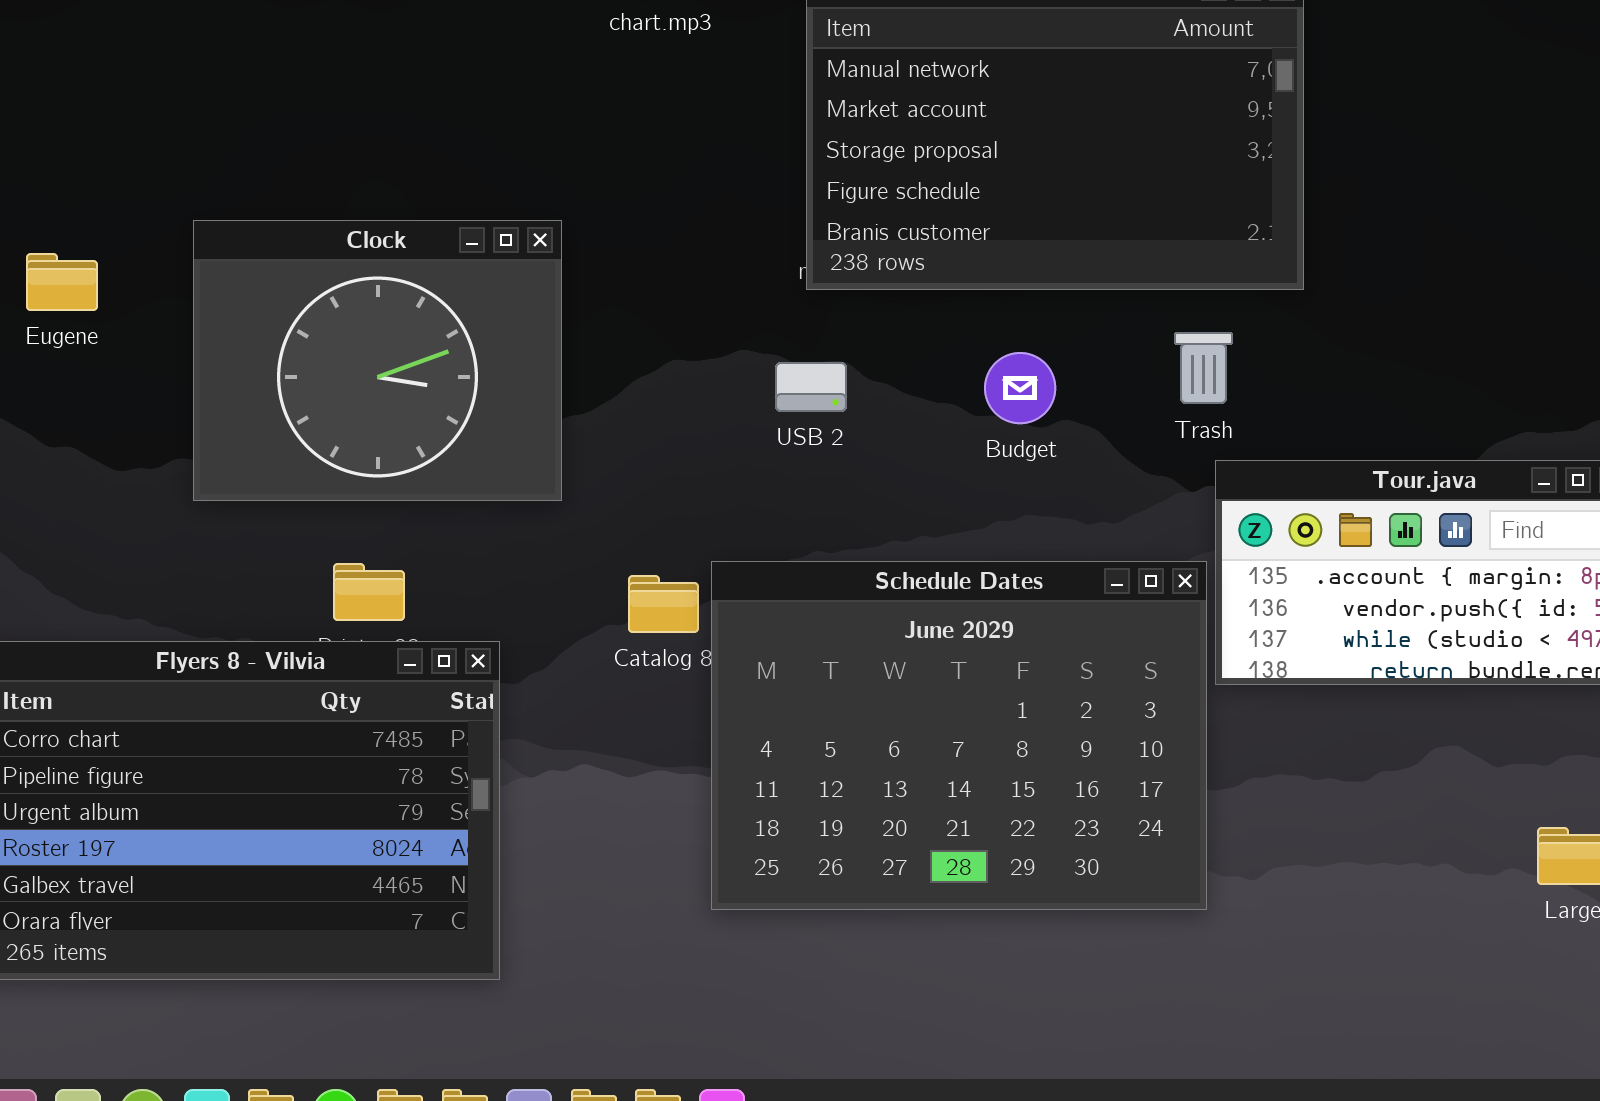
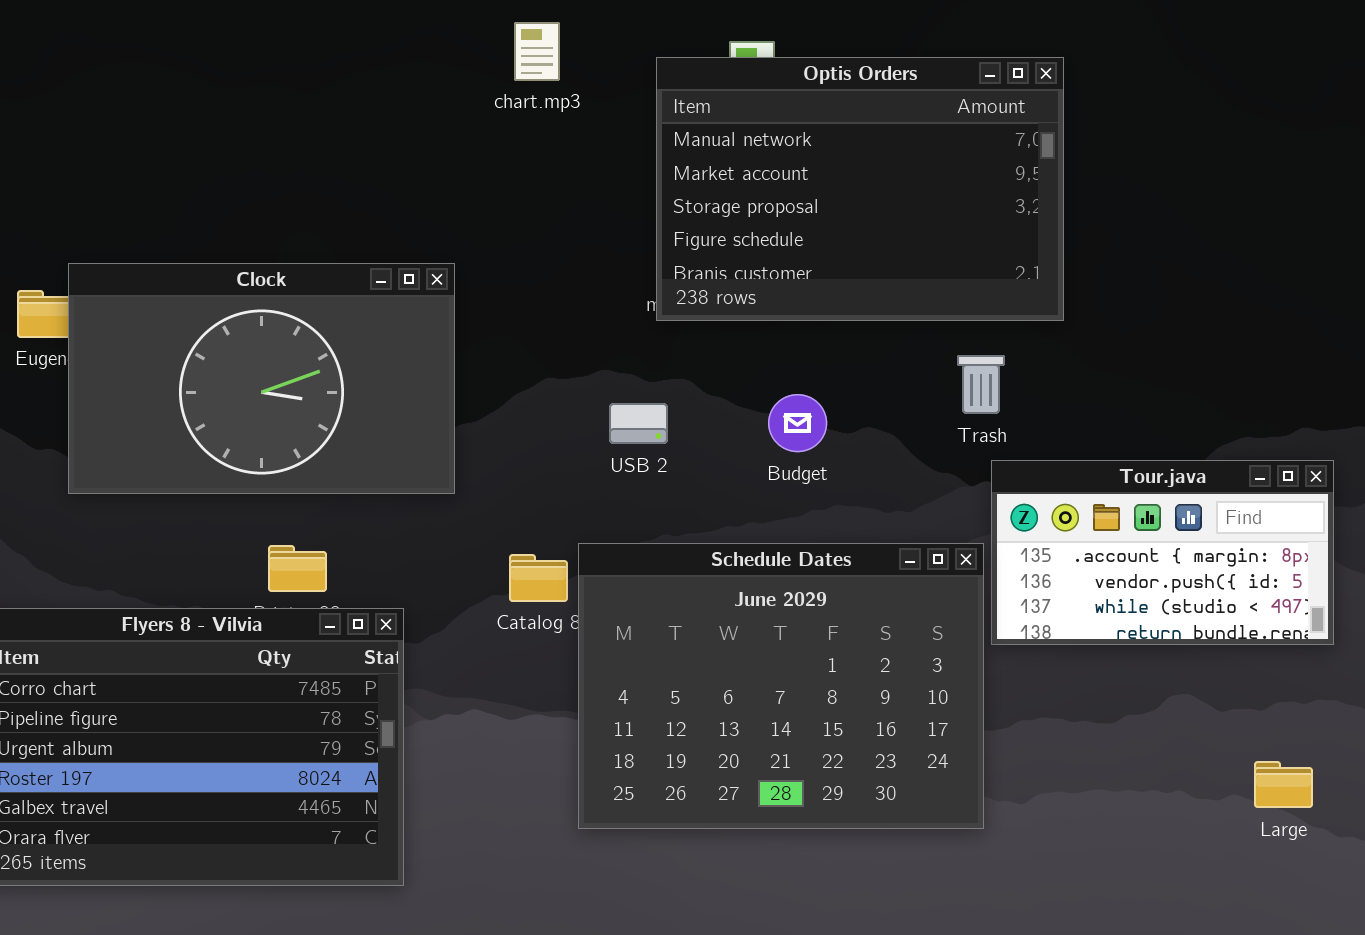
Clock: [193,220,562,501] -> [68,263,455,494], resized
Budget: [984,352,1056,424] -> [768,394,827,452], moved
USB 2: [775,362,847,412] -> [609,403,668,444], moved

